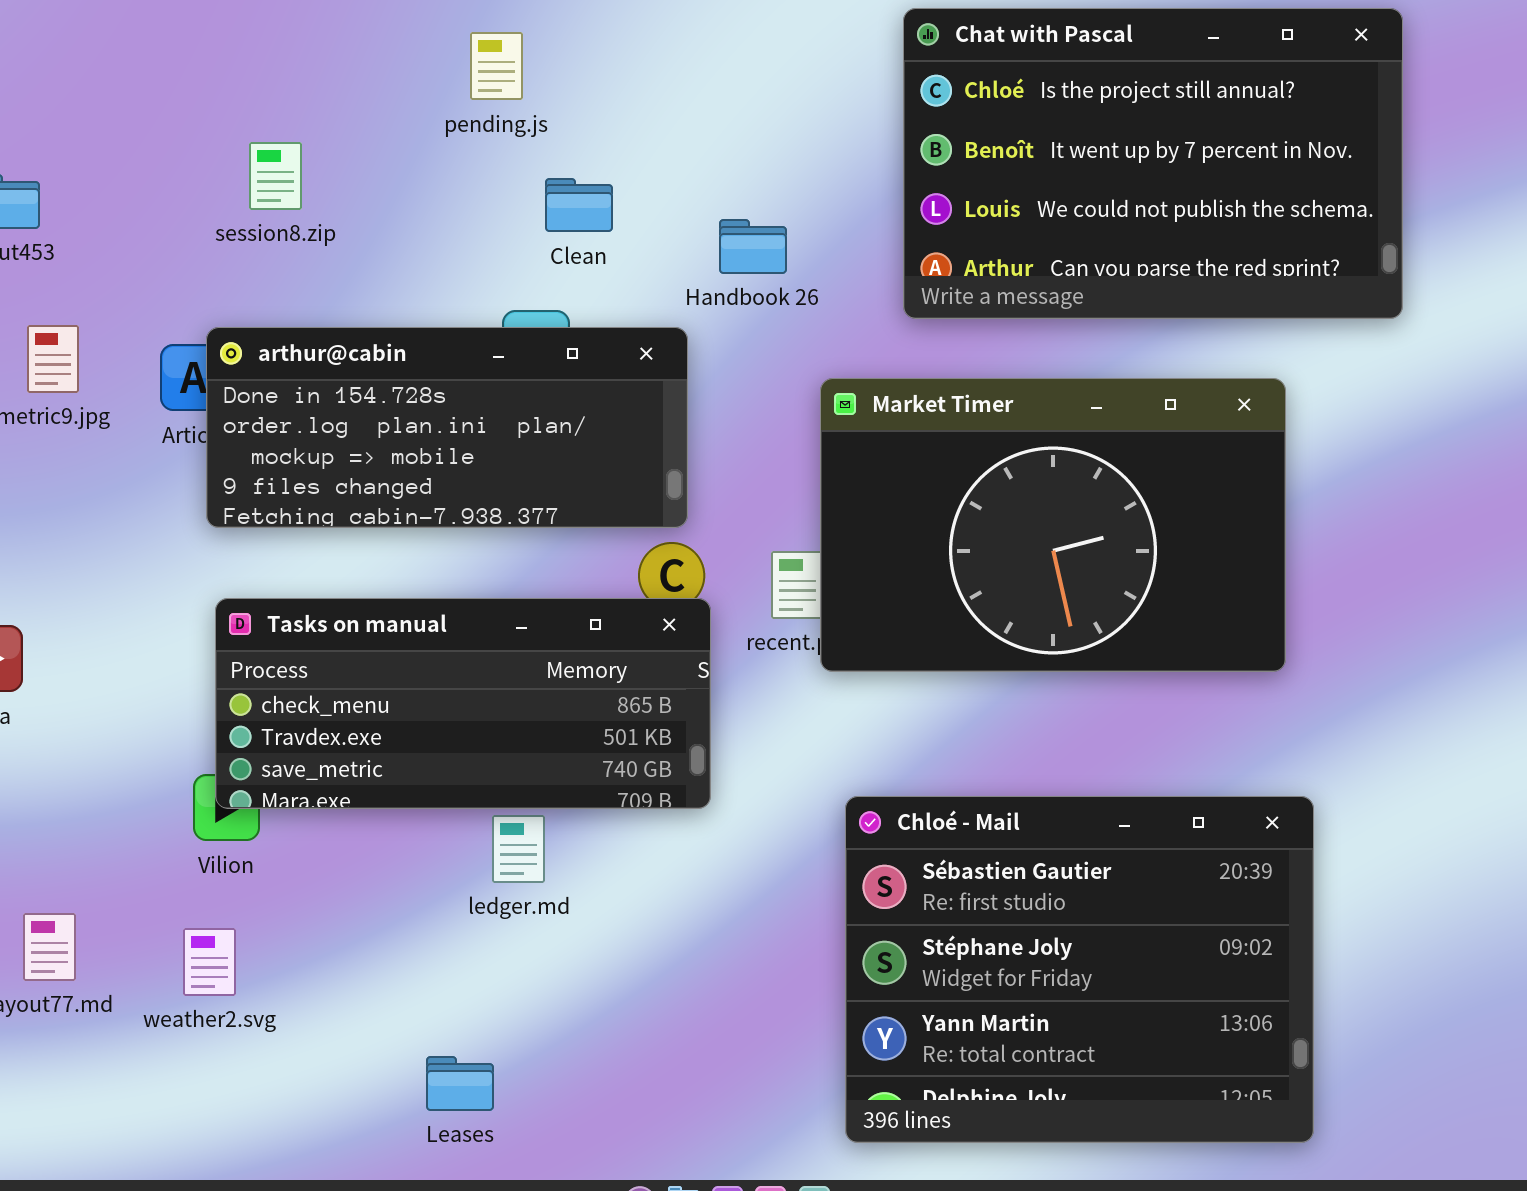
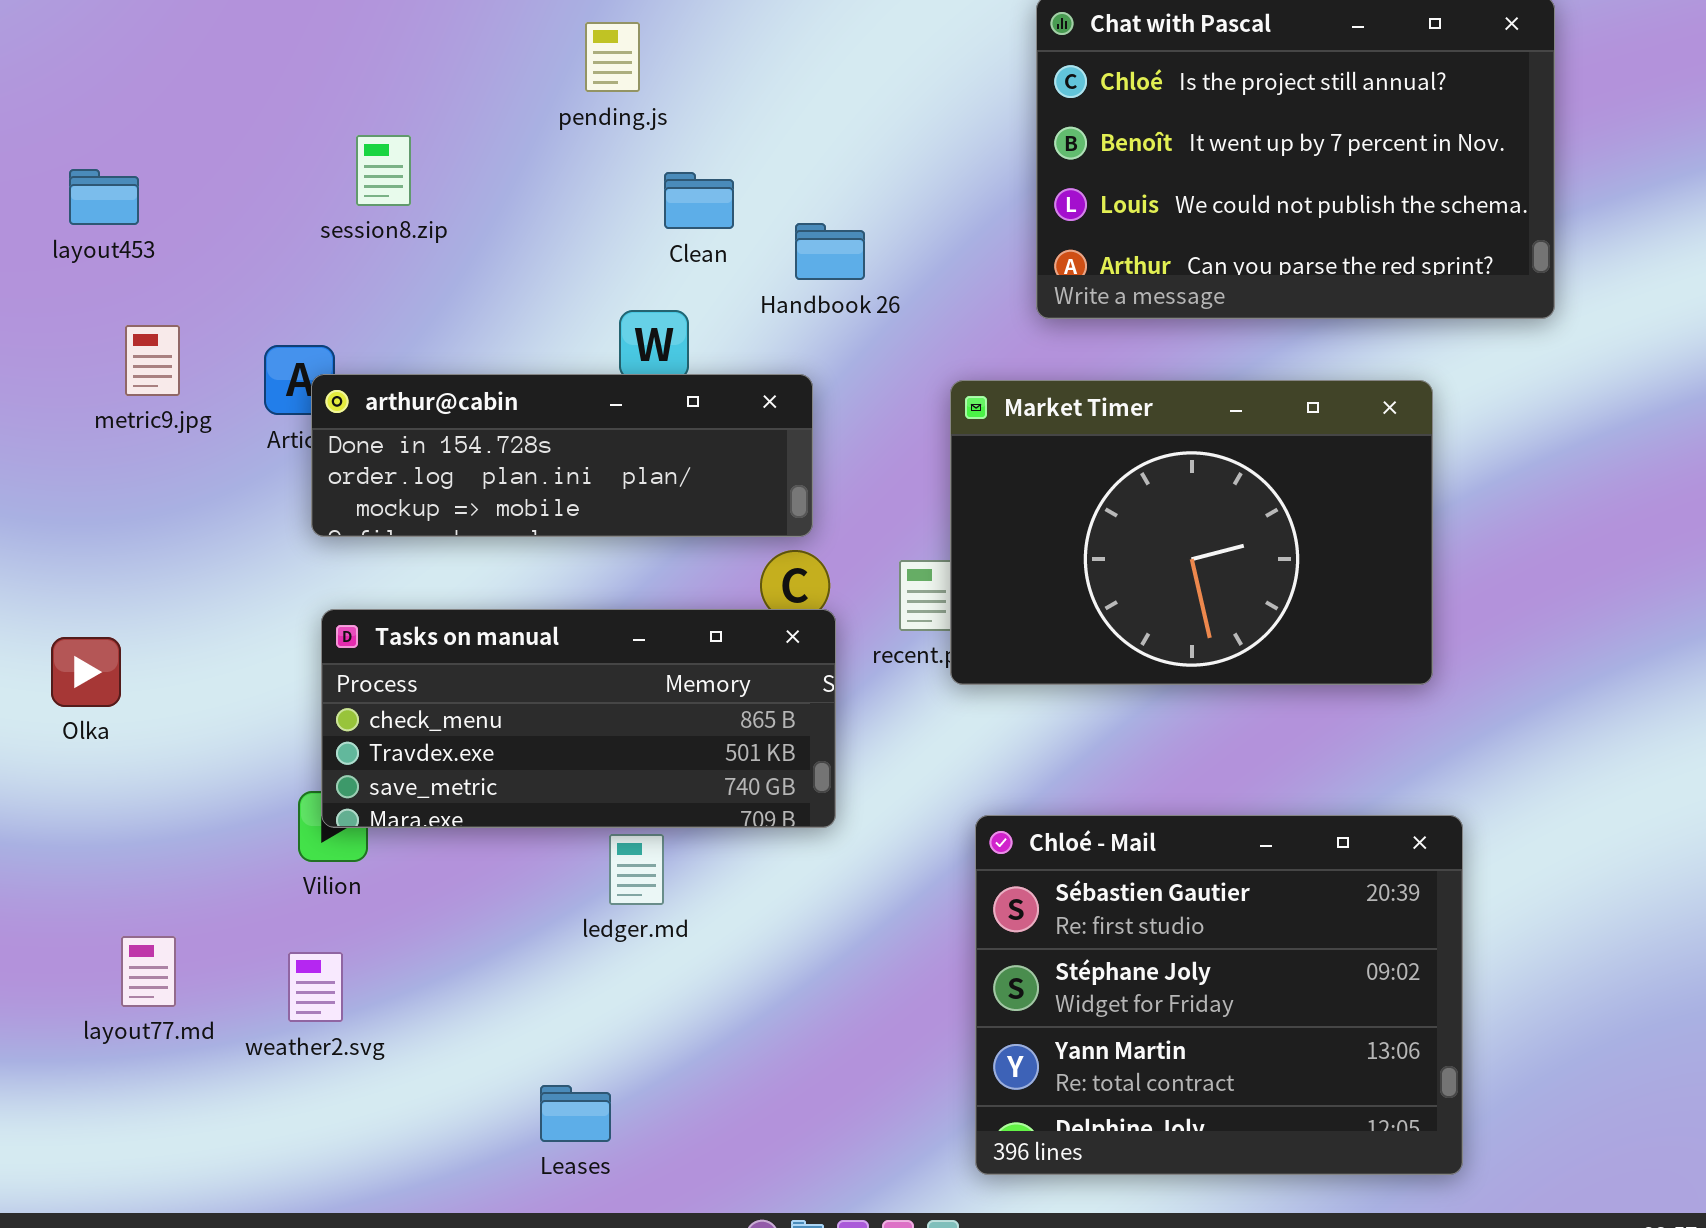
Handbook 26: [719,219,787,274] -> [795,223,865,280], moved
arthur@cabin: [206,327,688,528] -> [311,374,813,537], resized

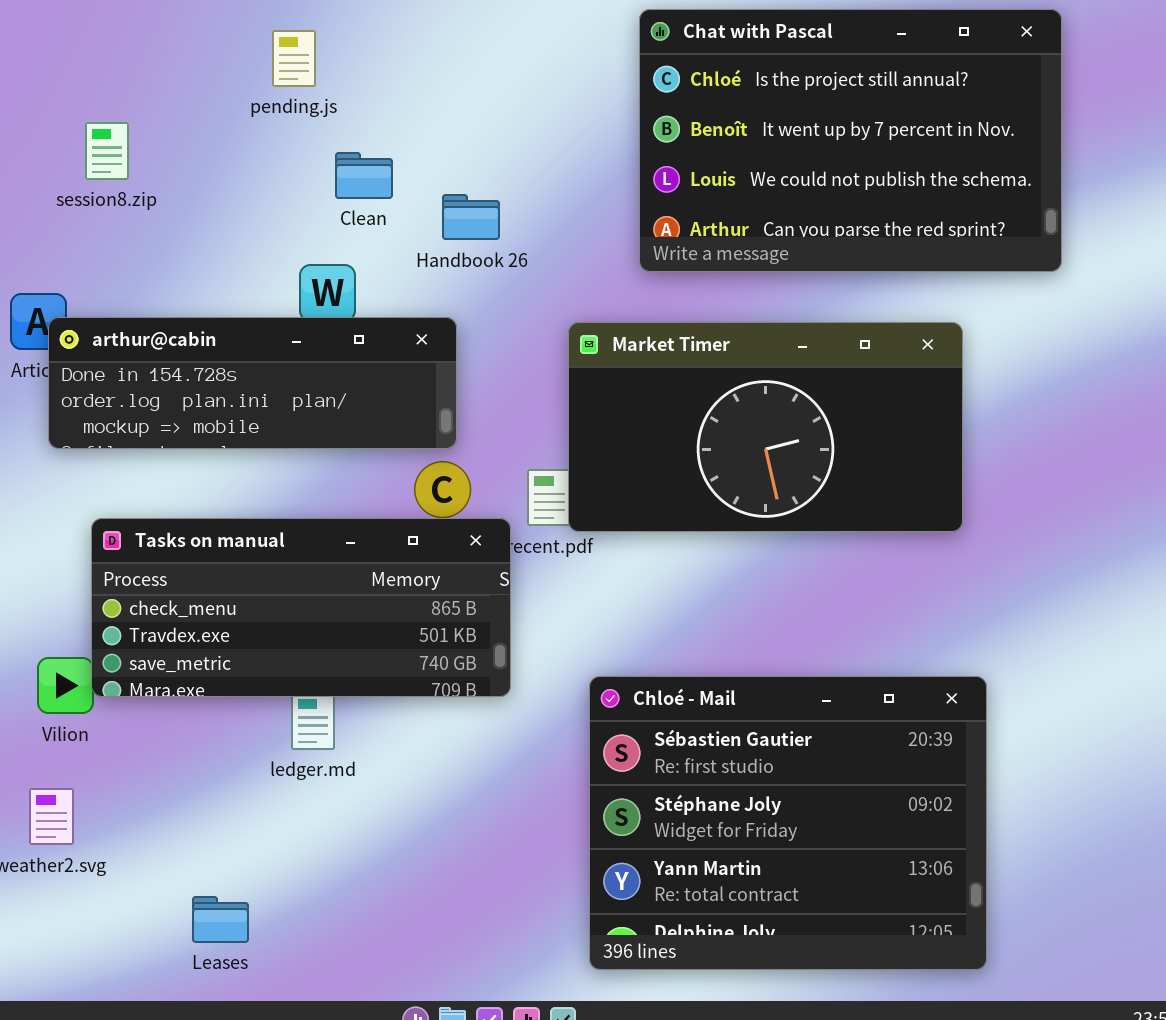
Market Timer: [950,380,1433,685] -> [568,322,963,532], resized
Tasks on manual: [321,609,836,828] -> [91,518,511,697], moved
Leases: [540,1085,611,1142] -> [192,896,249,943], moved

